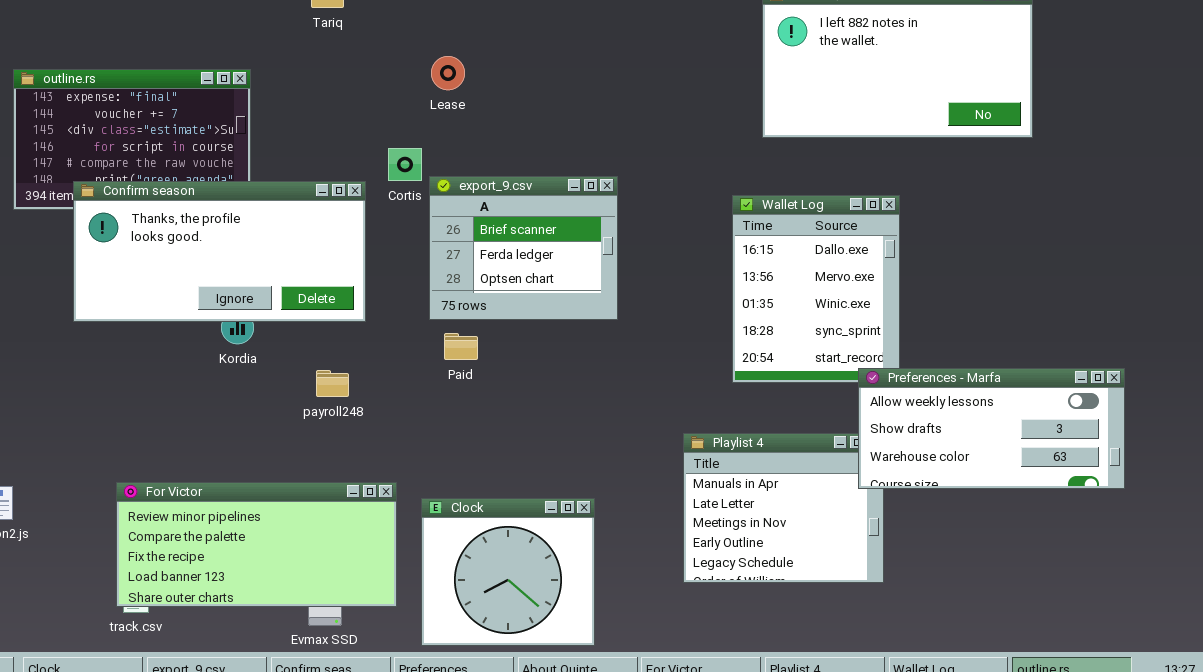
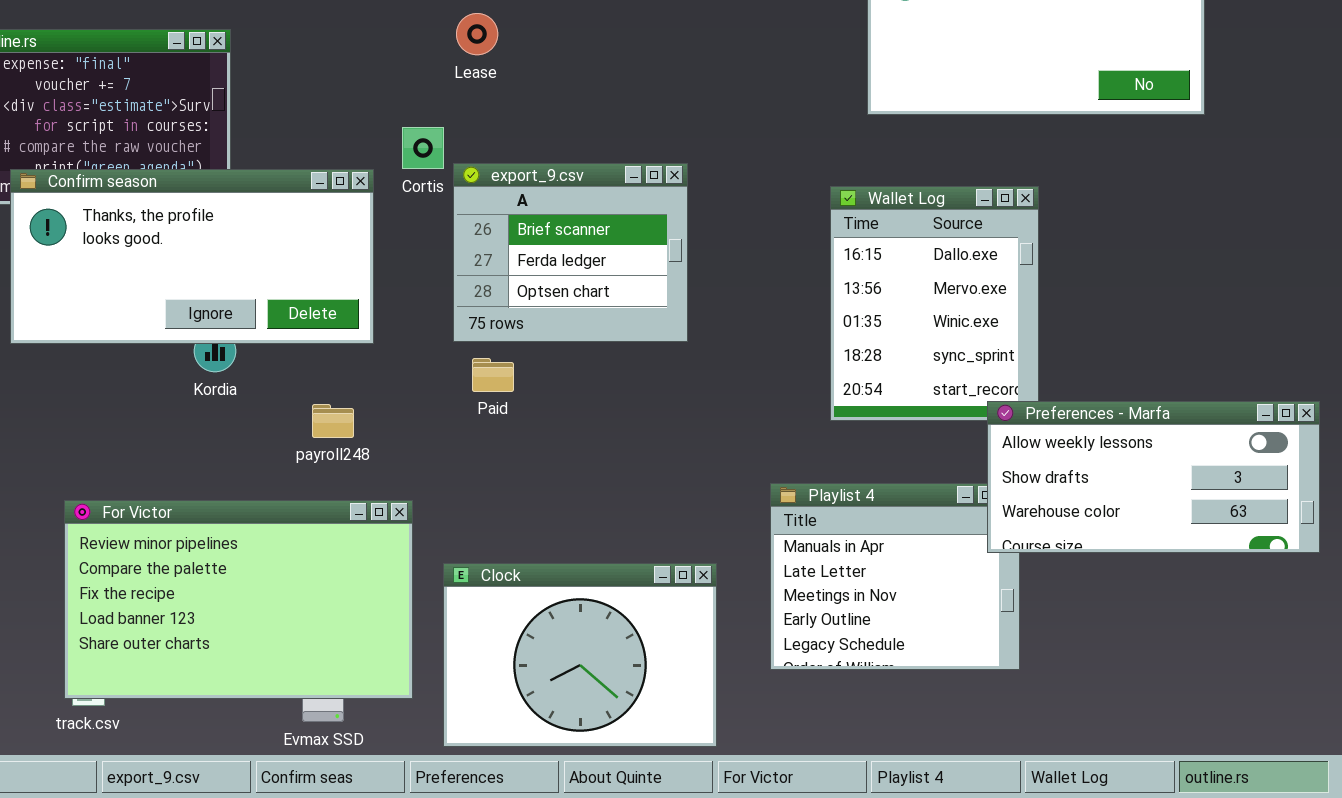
For Victor: [116,482,397,607] -> [64,500,413,699], resized
Clock: [421,498,595,646] -> [443,563,717,747], resized

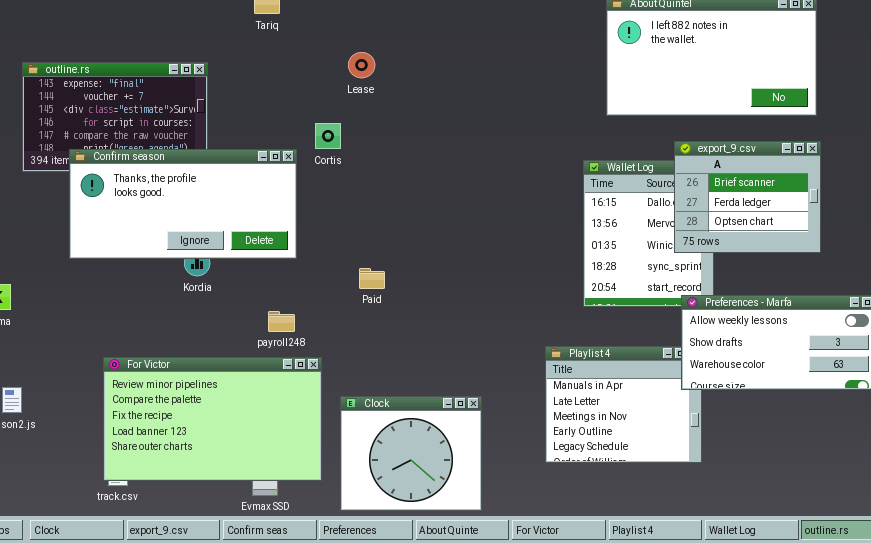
export_9.csv: [453,163,688,342] -> [674,141,821,253], moved
payroll248: [312,404,354,438] -> [268,311,295,332], moved
Clock: [443,563,717,747] -> [340,396,482,511], resized

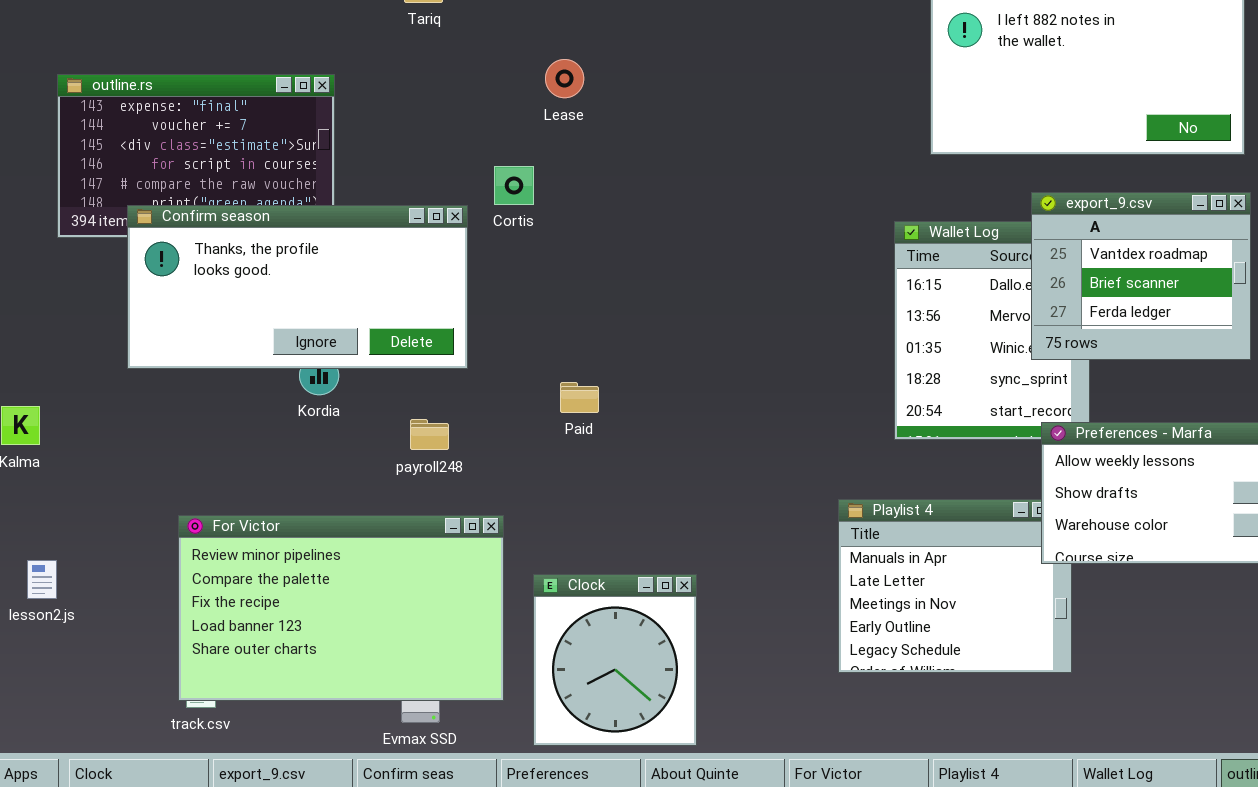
export_9.csv: [674,141,821,253] -> [1031,192,1251,360], scrolled up 1 row
payroll248: [268,311,295,332] -> [410,419,449,450], moved
Clock: [340,396,482,511] -> [533,574,697,746], resized

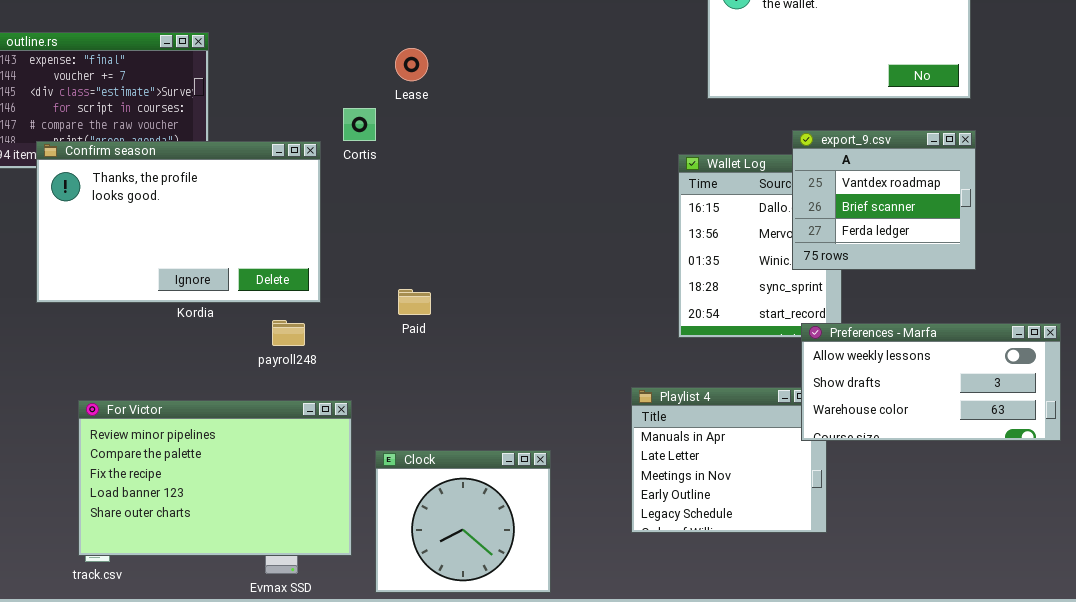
Lease: [545,59,584,98] -> [395,48,428,81], moved
Confirm season: [127,205,468,369] -> [36,141,321,303], resized
Clock: [533,574,697,746] -> [375,450,551,593], resized

